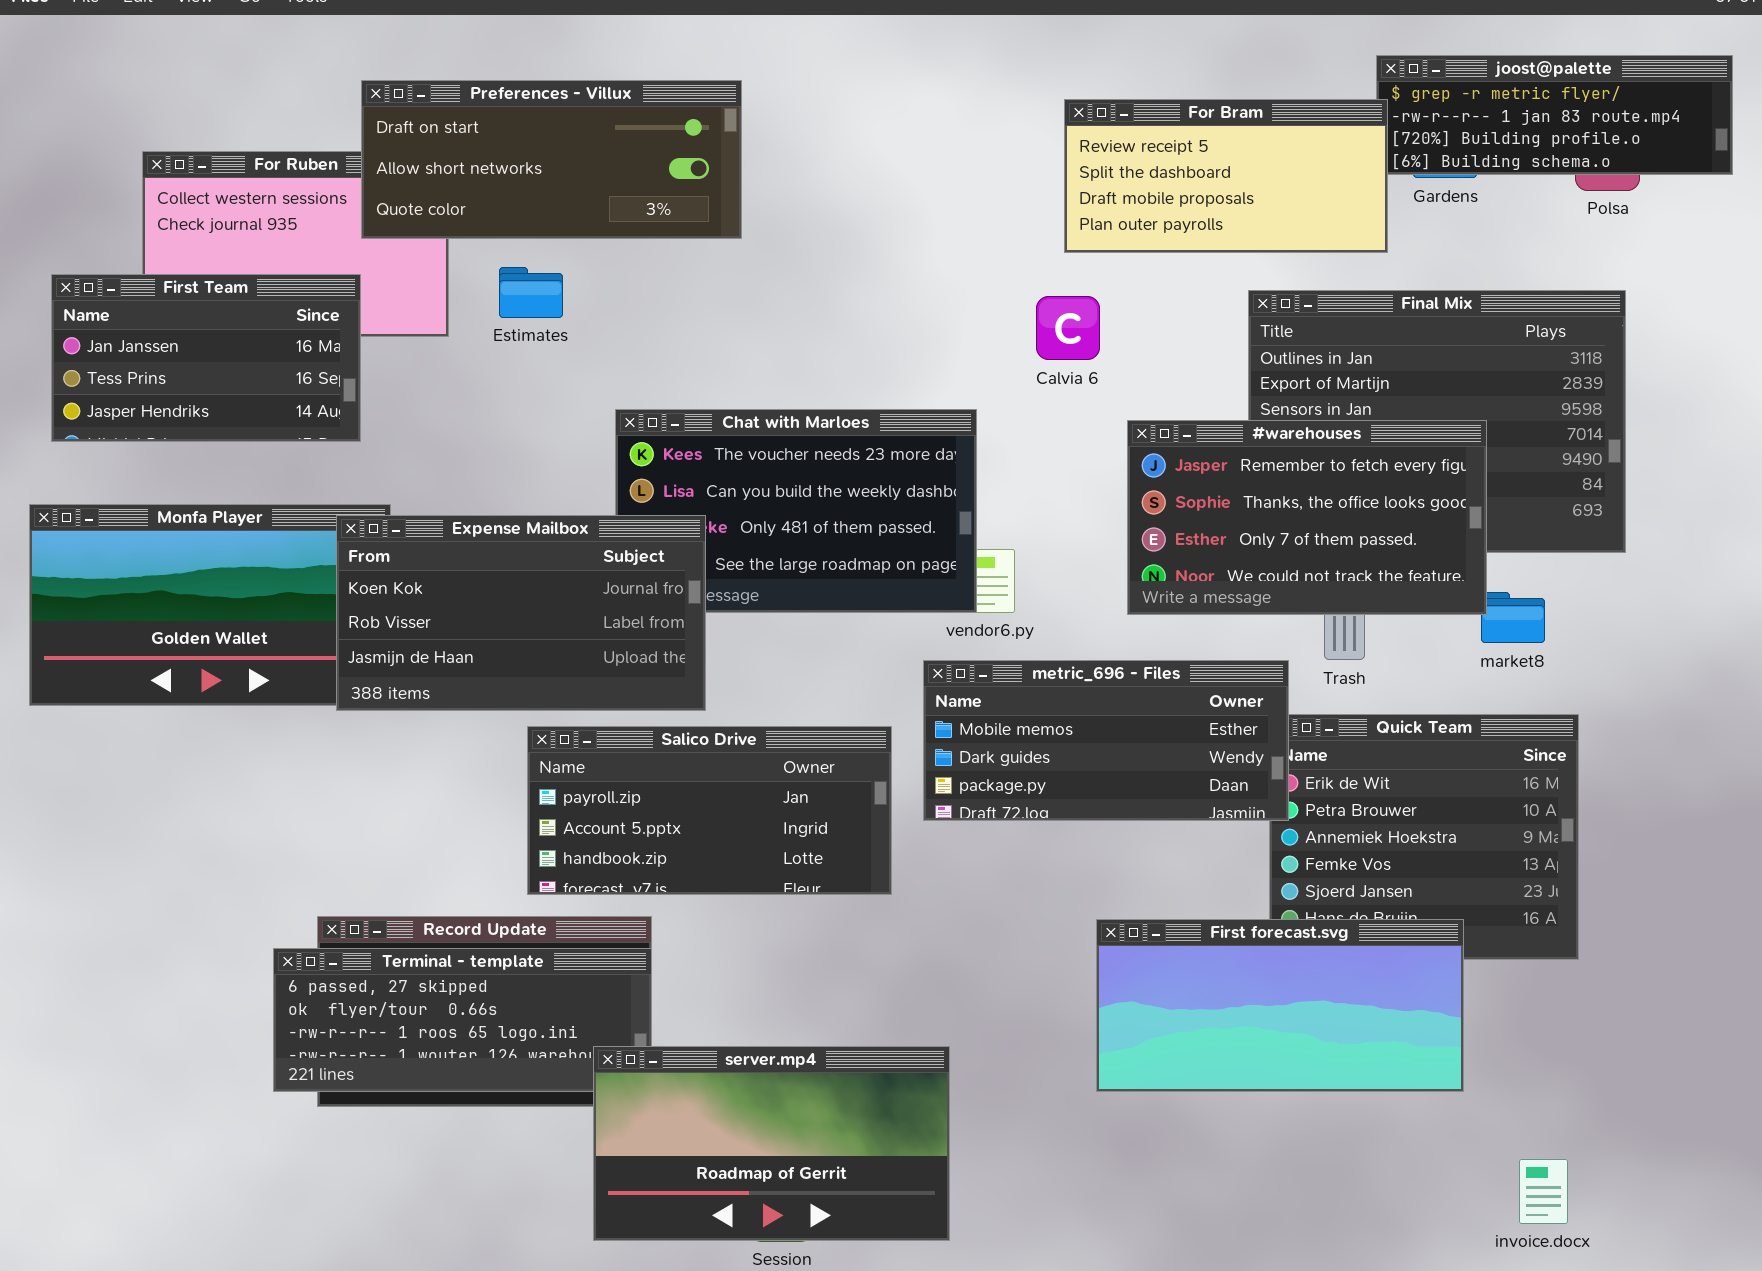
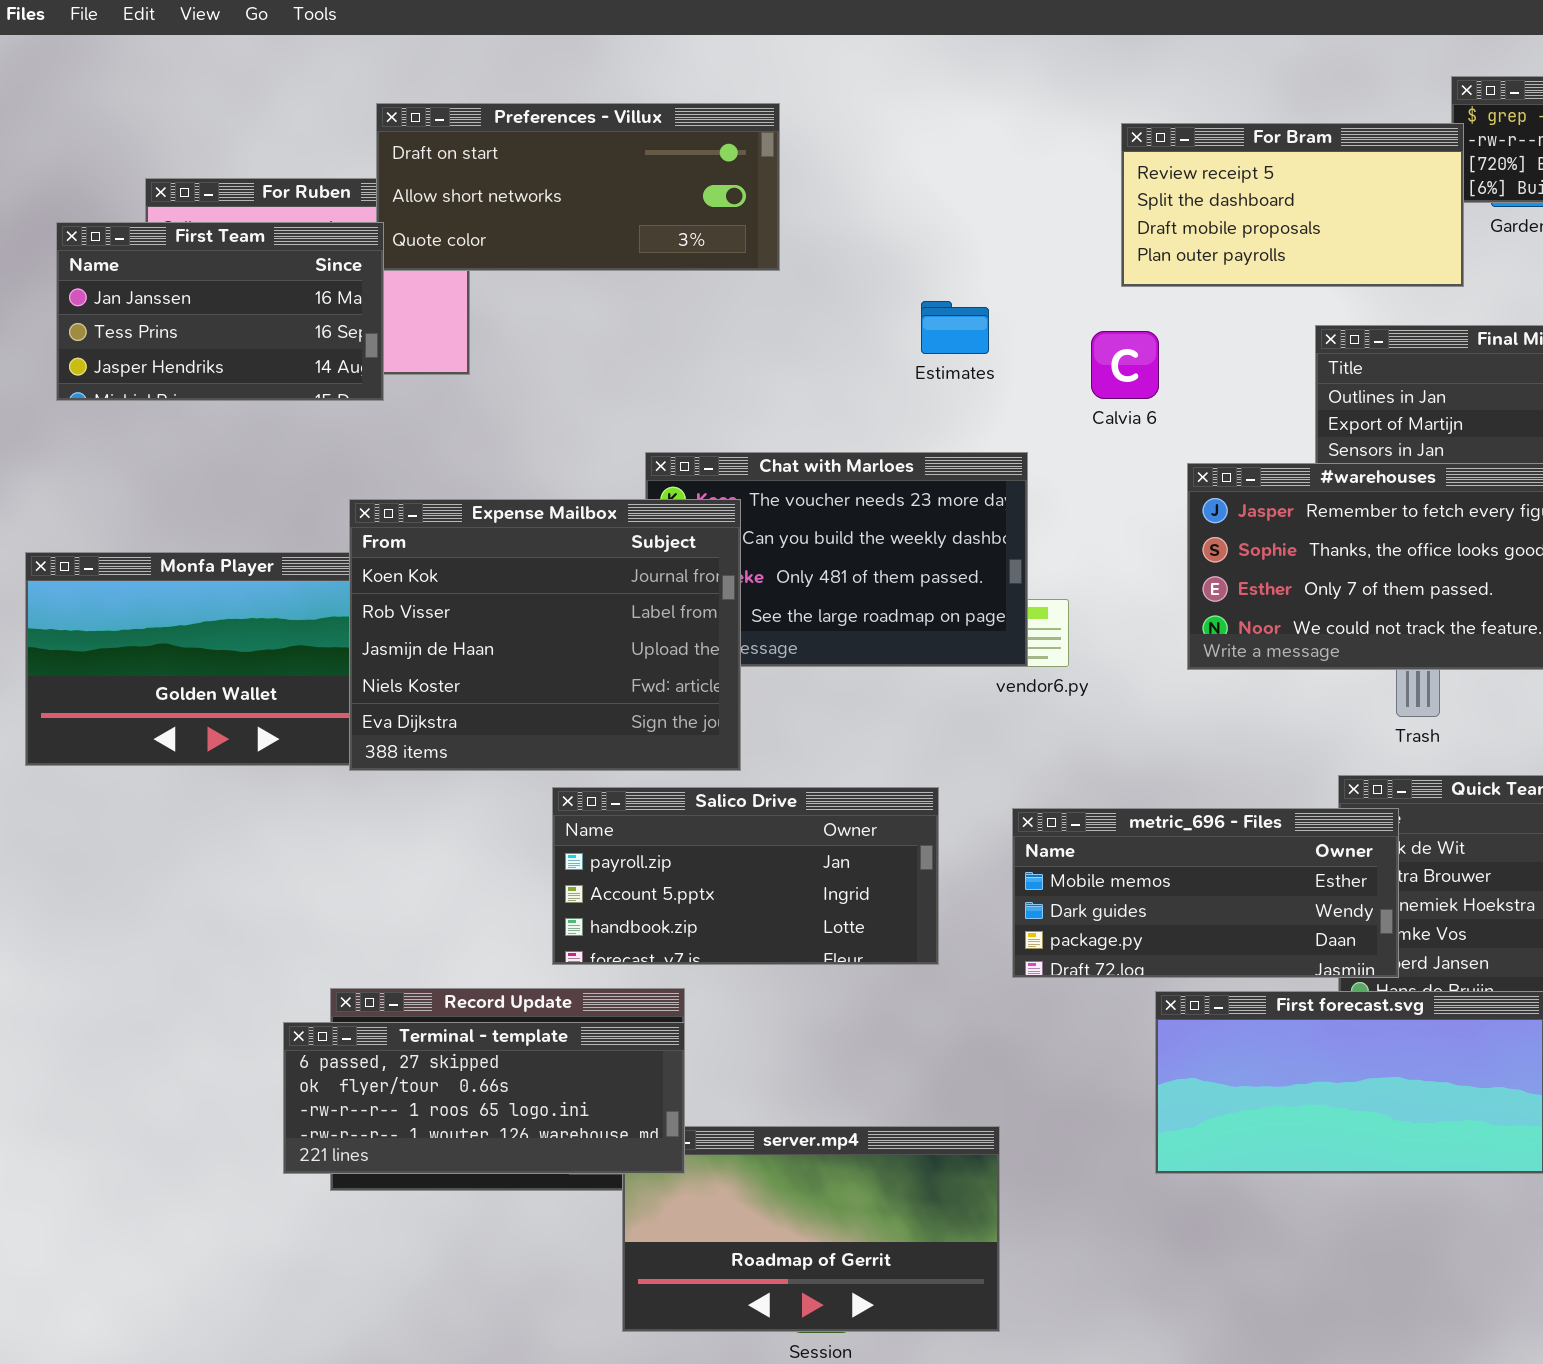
Estimates: [499,267,563,318] -> [921,301,989,354], moved
First Team: [51,274,361,442] -> [56,222,384,401], moved
Expense Mailbox: [336,515,706,711] -> [349,499,741,771], resized
metric_696 - Files: [923,660,1289,821] -> [1012,808,1399,978], moved
Terminal - template: [273,948,652,1092] -> [283,1022,685,1174], raised

